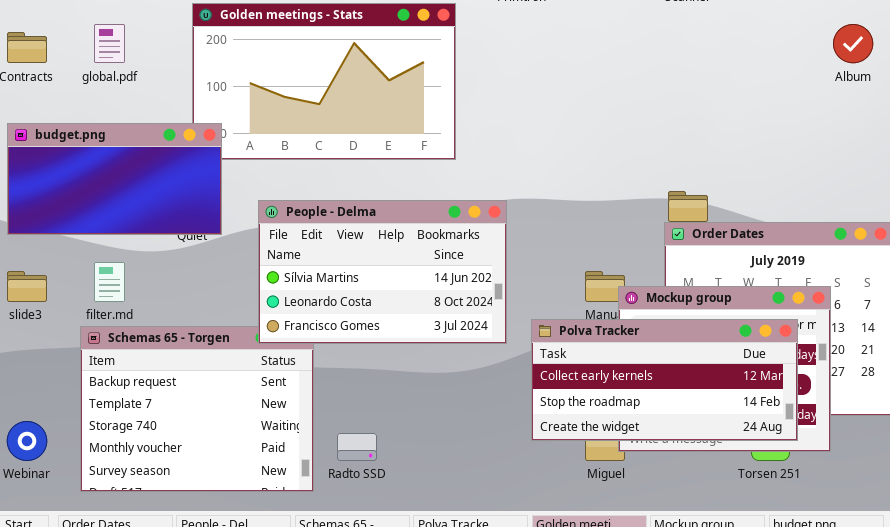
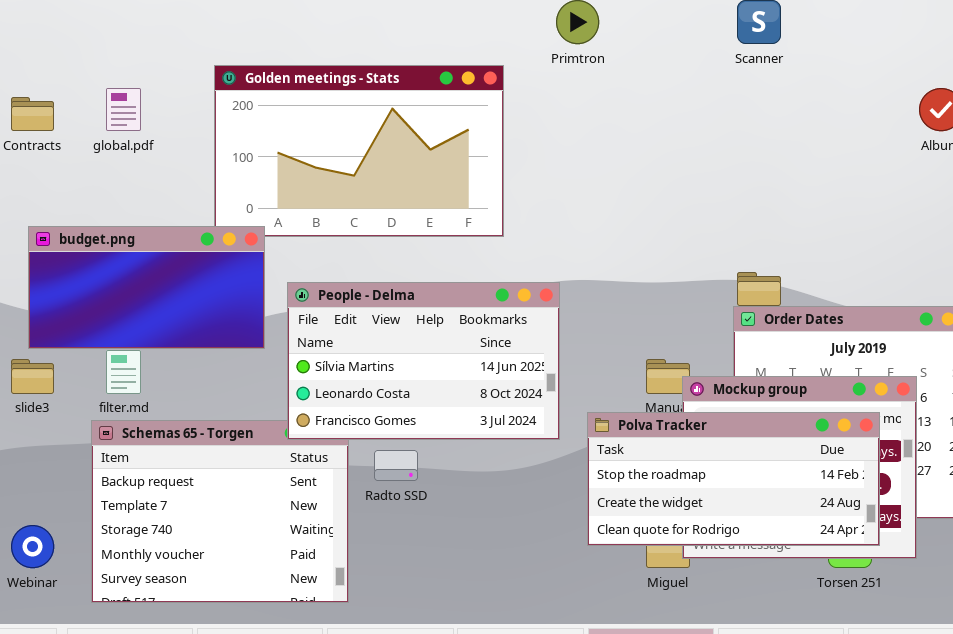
budget.png: [7,123,222,235] -> [28,226,265,349], moved
Polva Tracker: [531,319,798,441] -> [587,412,880,546], scrolled down 1 row
Radto SSD: [337,433,377,461] -> [374,450,418,481], moved

